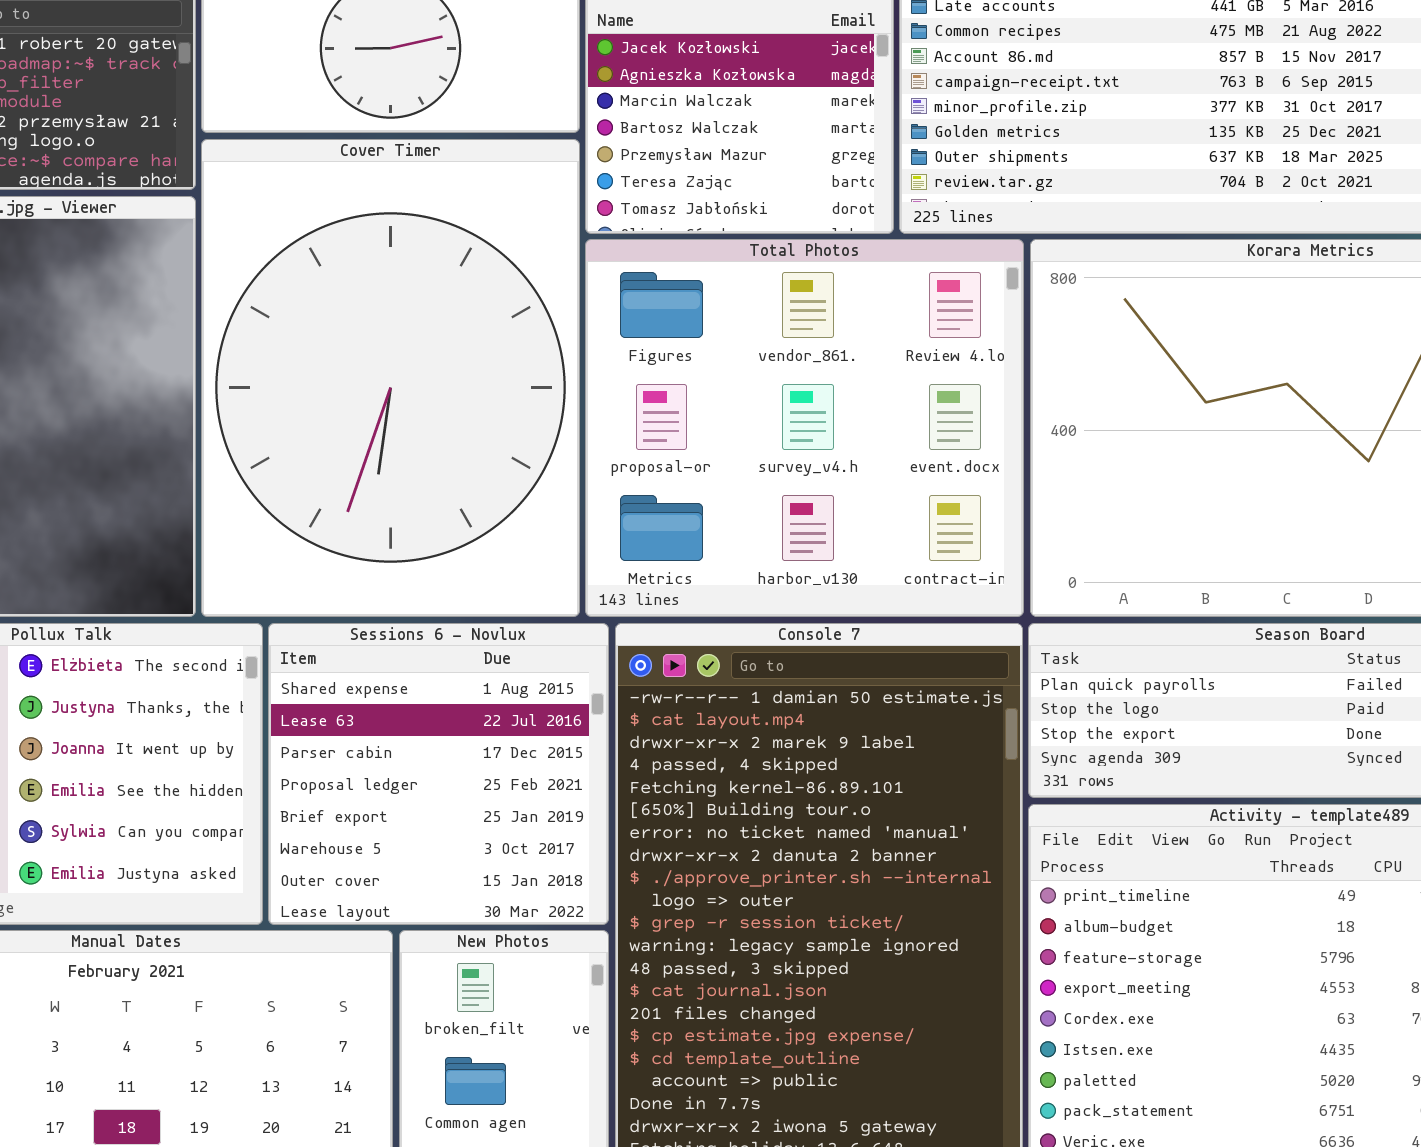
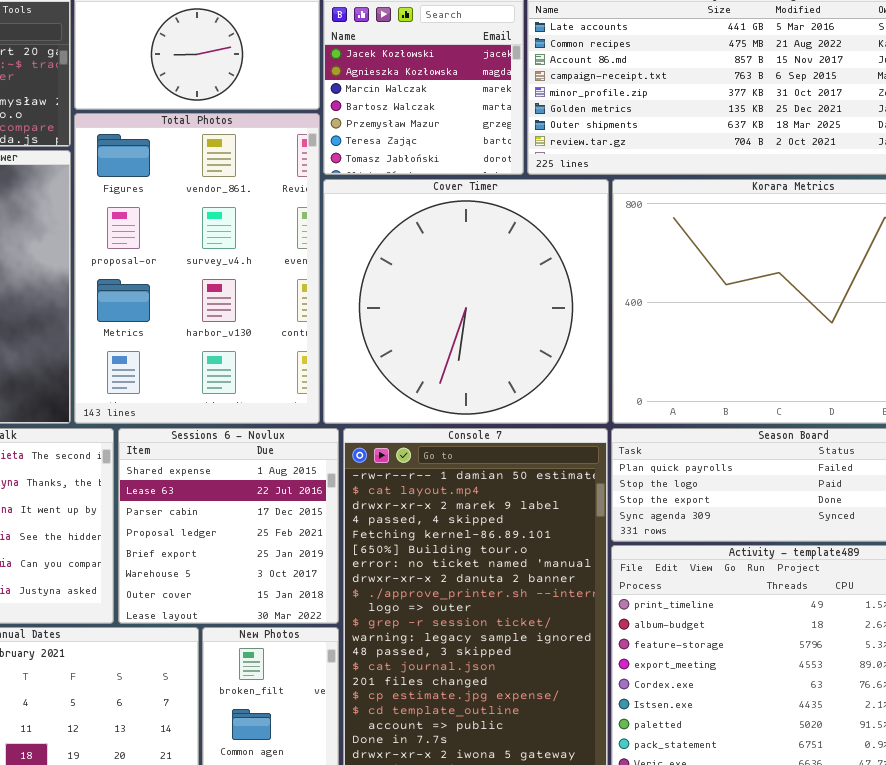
Cover Timer: [201,139,580,617] -> [323,179,609,424], moved, resized
Total Photos: [585,239,1024,617] -> [74,113,320,424], moved, resized

